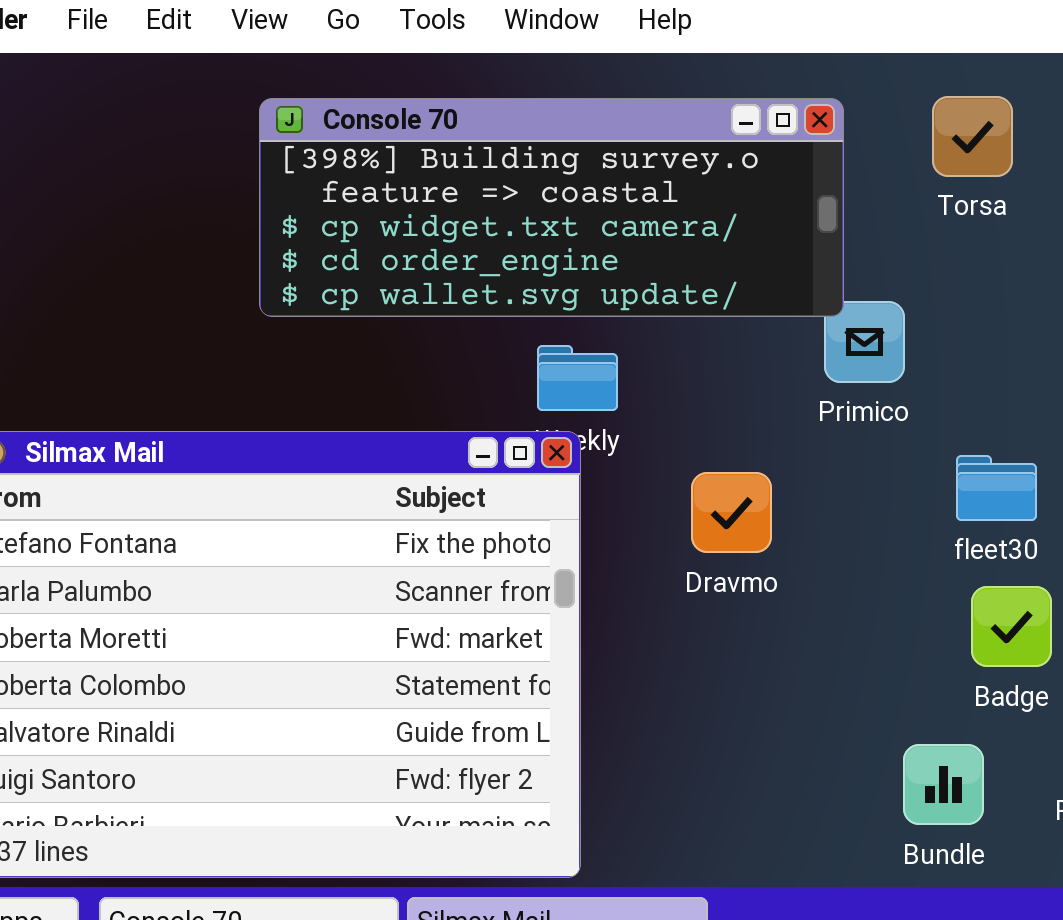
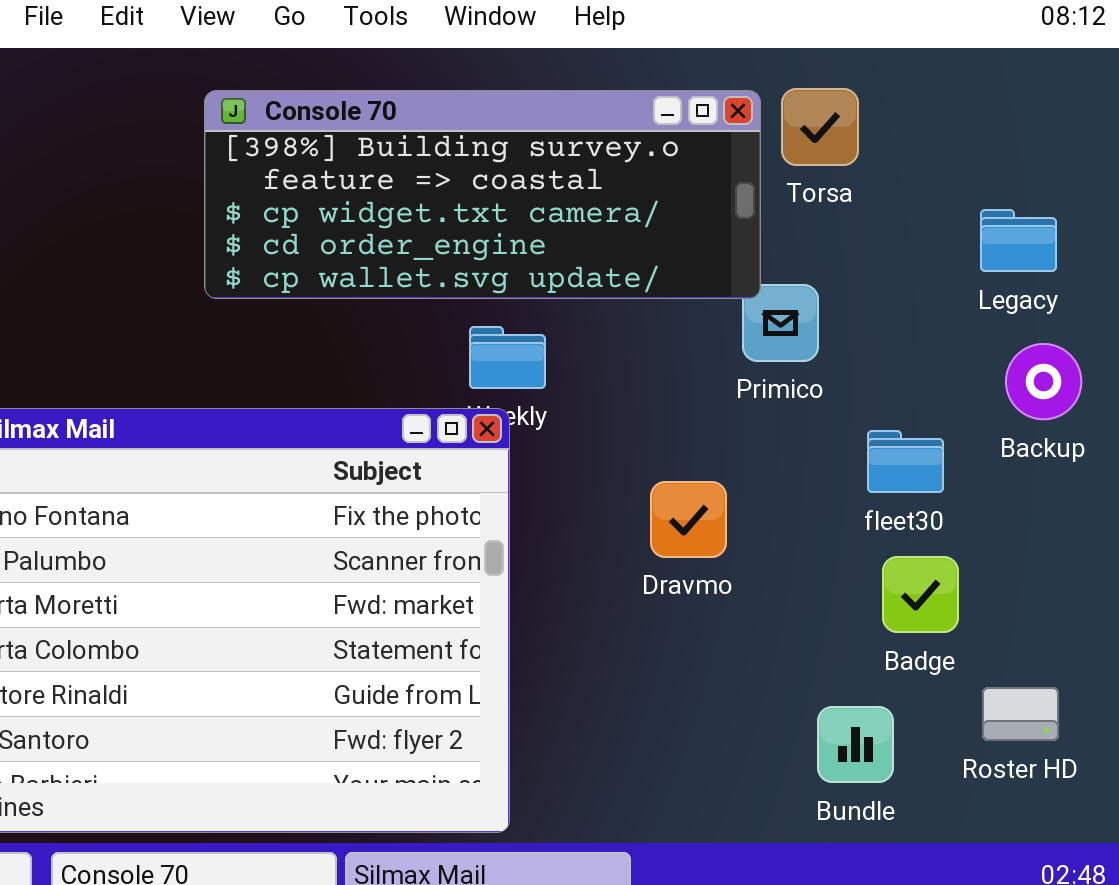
Torsa: [932,96,1013,177] -> [781,88,859,166], moved
Dravmo: [691,472,772,553] -> [650,481,727,558], moved

